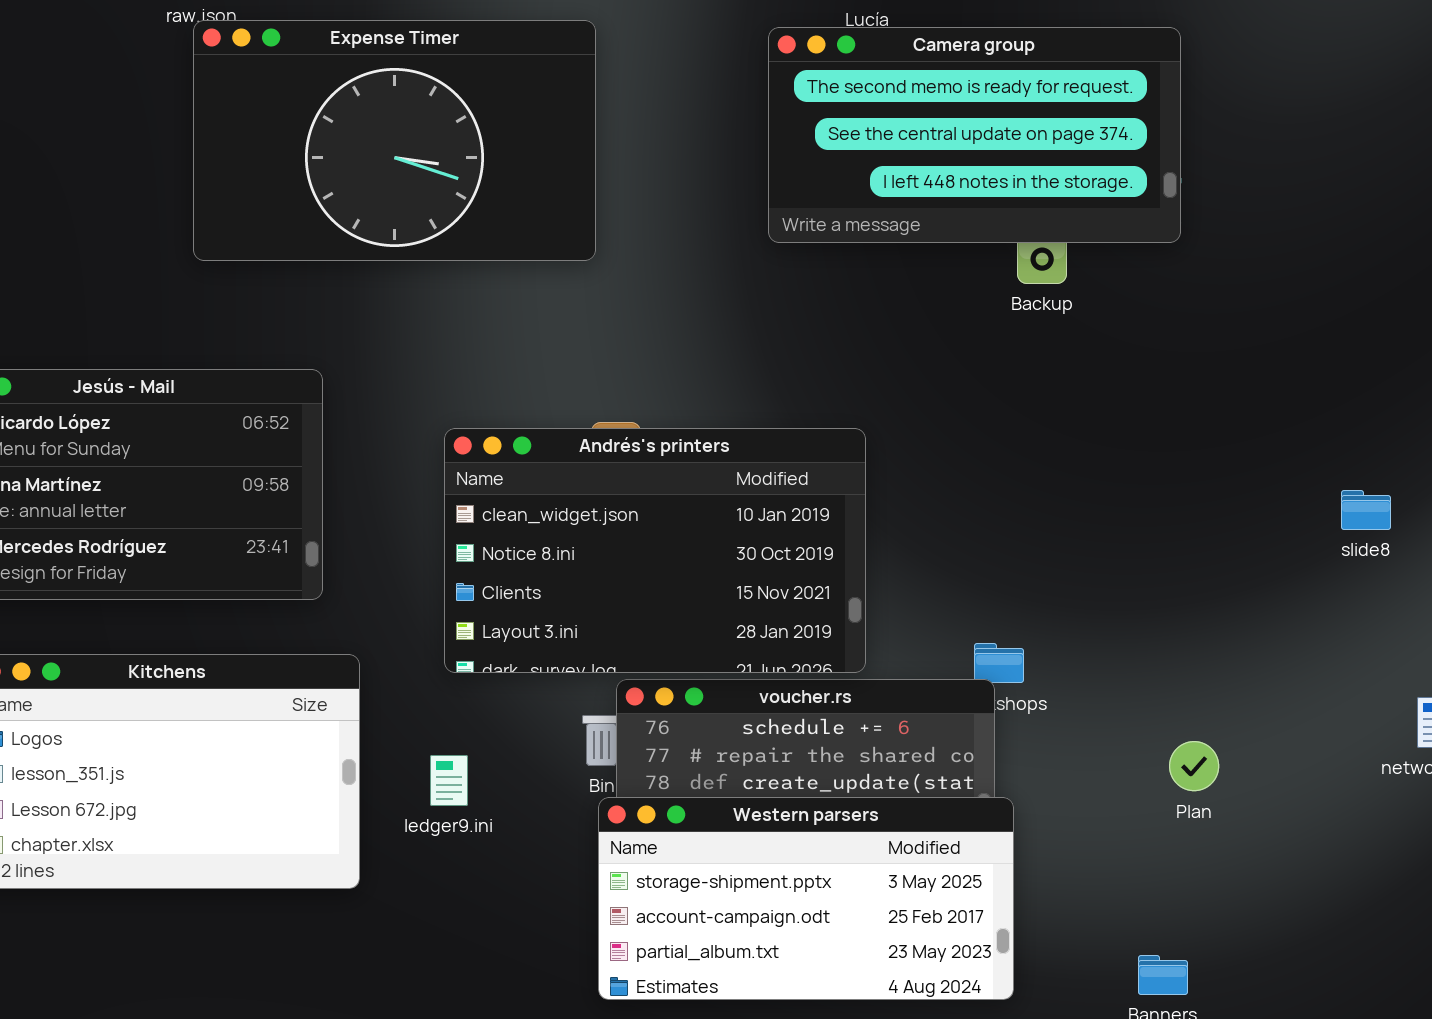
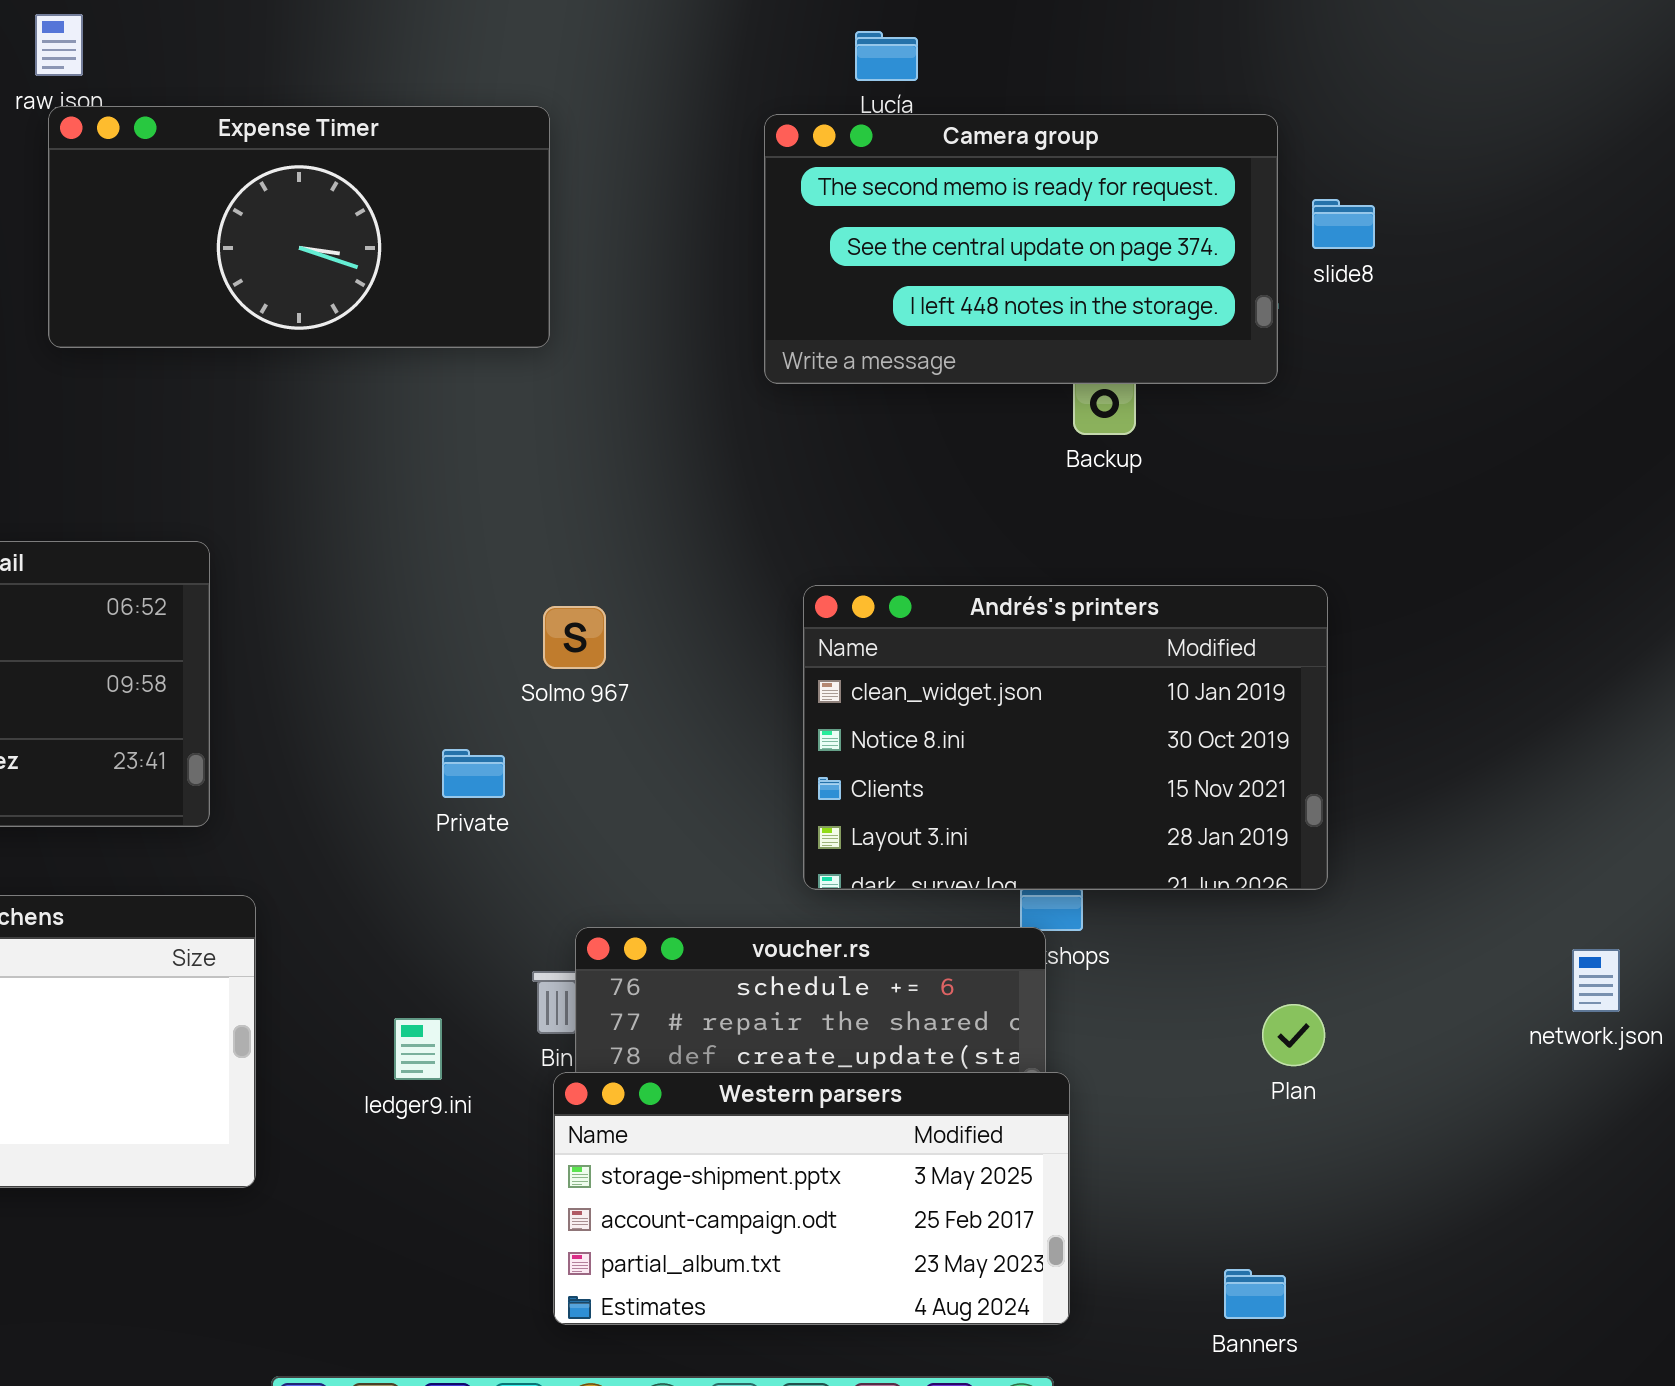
Expense Timer: [193,20,596,261] -> [48,106,550,348], resized
Andrés's printers: [444,428,866,673] -> [803,585,1328,890], moved
slide8: [1341,490,1391,530] -> [1312,199,1375,249], moved
ledger9.ini: [430,755,468,806] -> [394,1018,442,1080], moved

